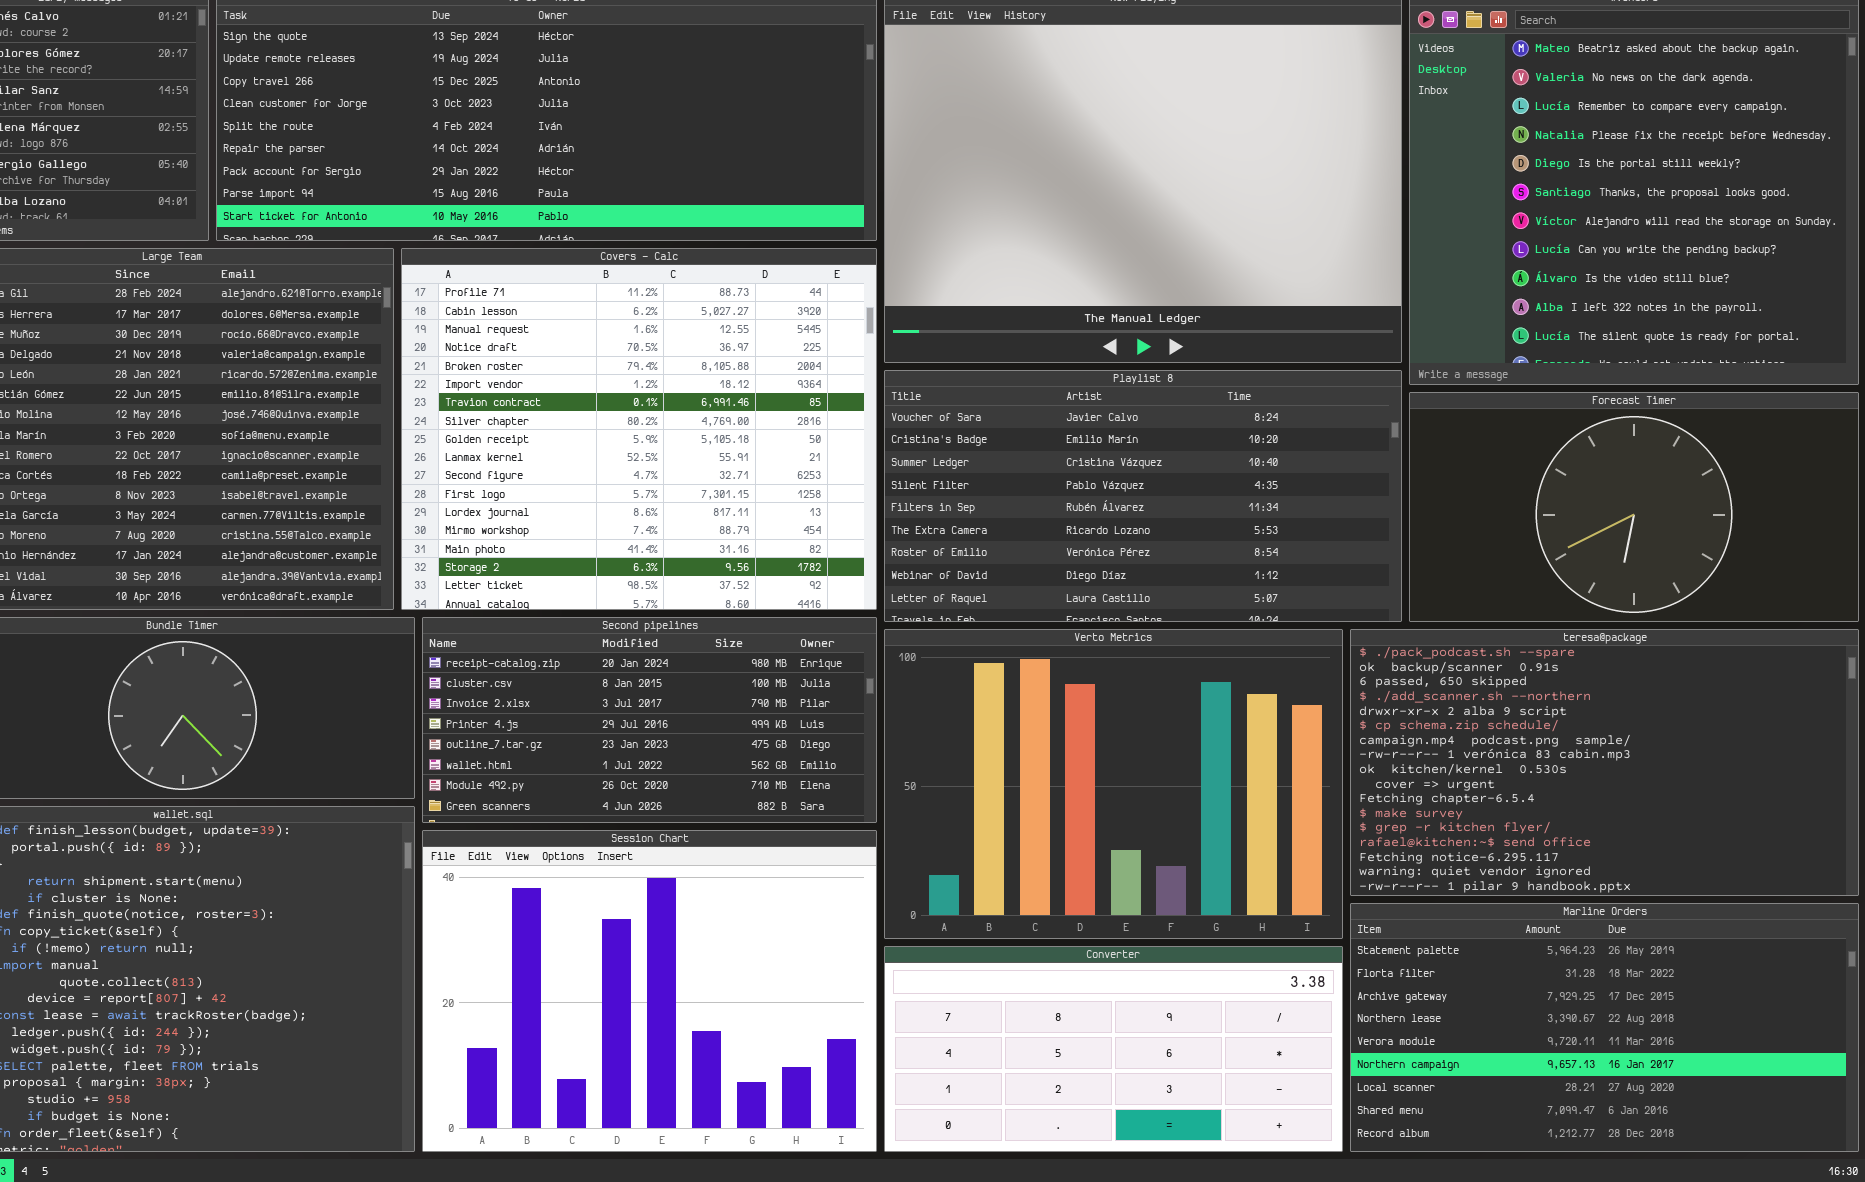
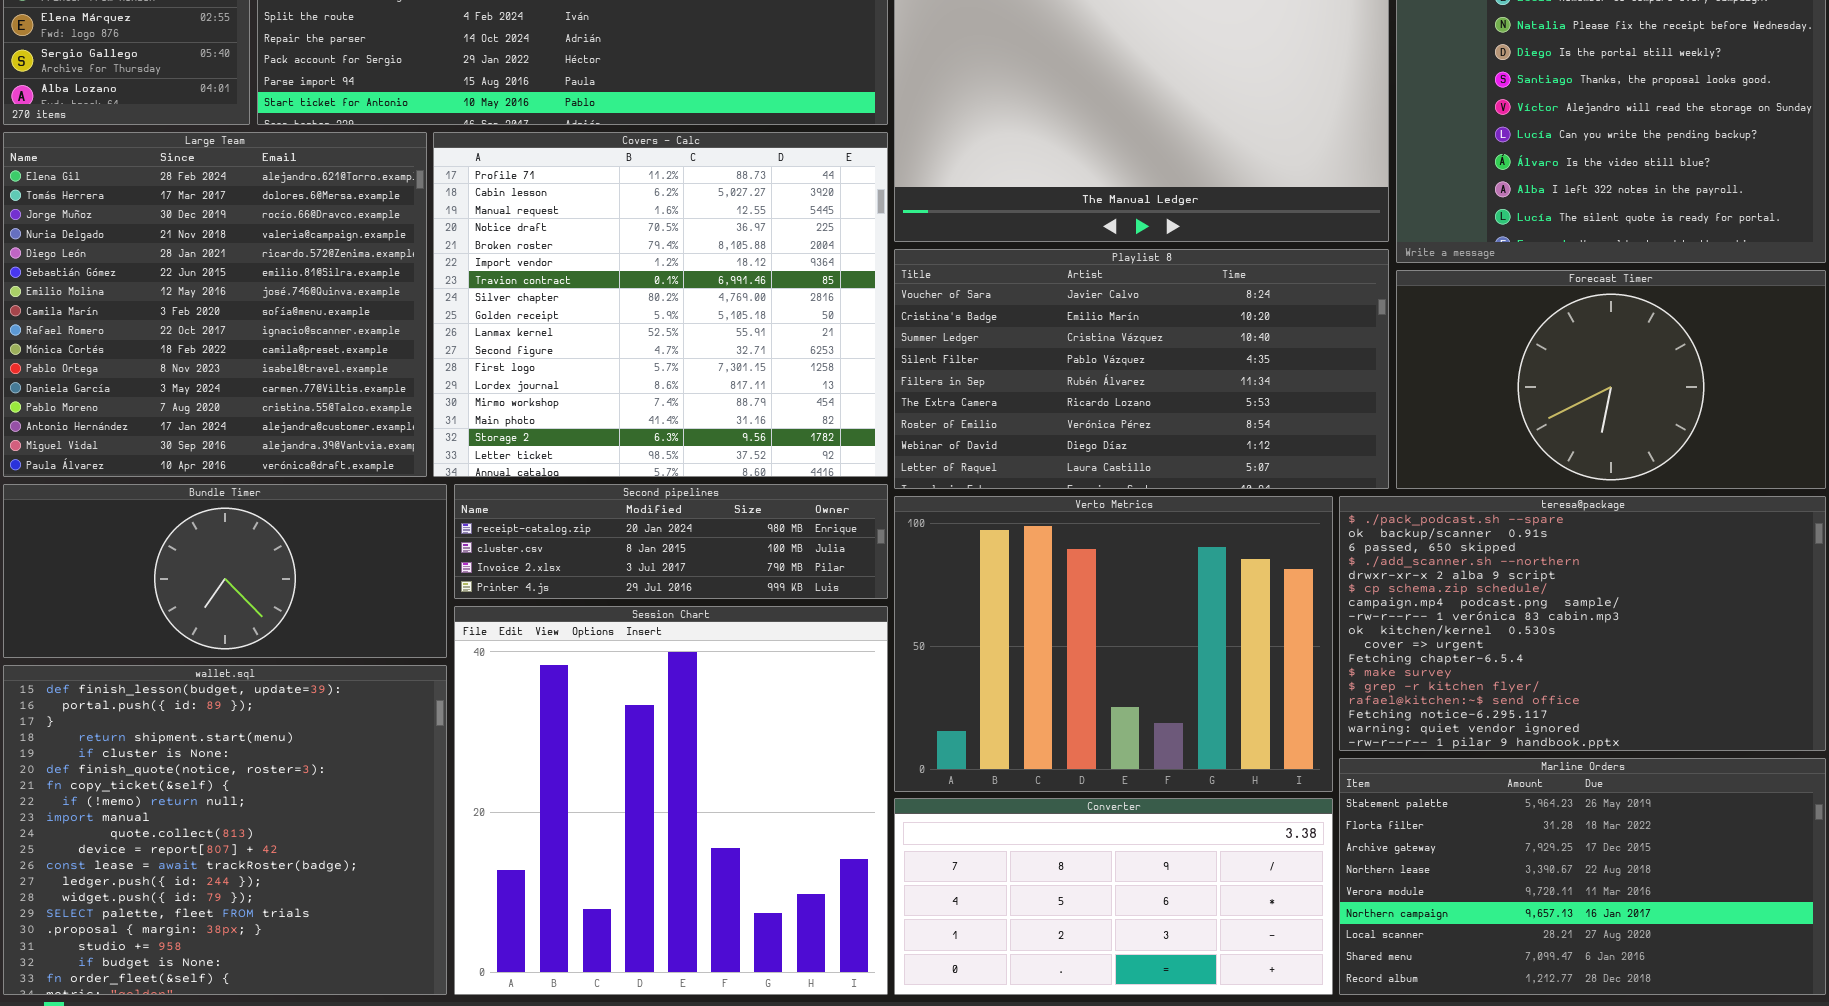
Second pipelines: [422,617,877,823] -> [454,484,888,599], resized
Session Chart: [422,830,877,1152] -> [454,606,888,995], resized

